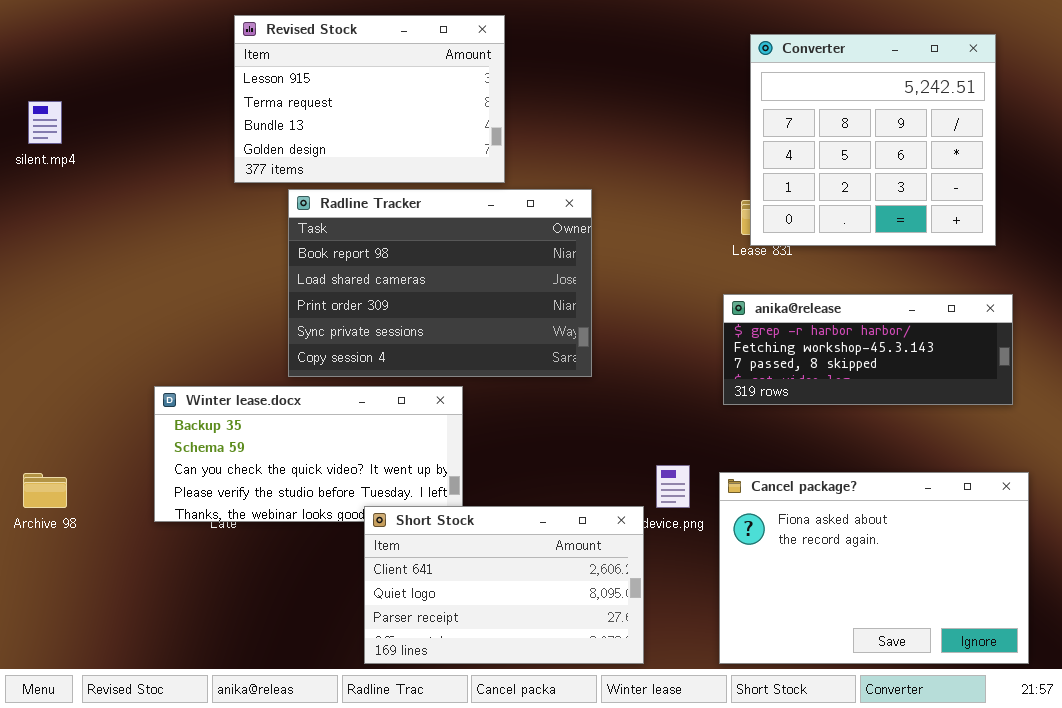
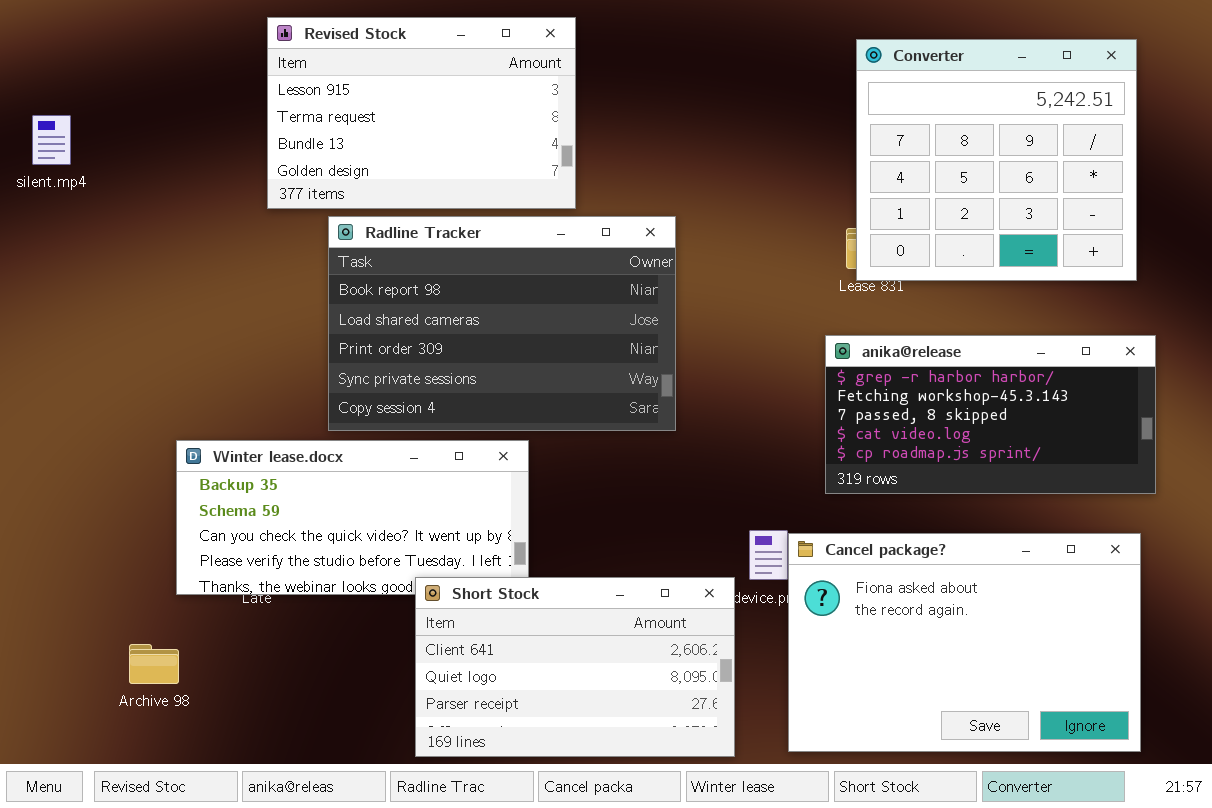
anika@release: [723,294,1013,405] -> [825,335,1156,494], resized
Cancel package?: [719,472,1029,664] -> [788,533,1141,752], moved
Archive 98: [23,473,67,508] -> [129,644,179,684], moved

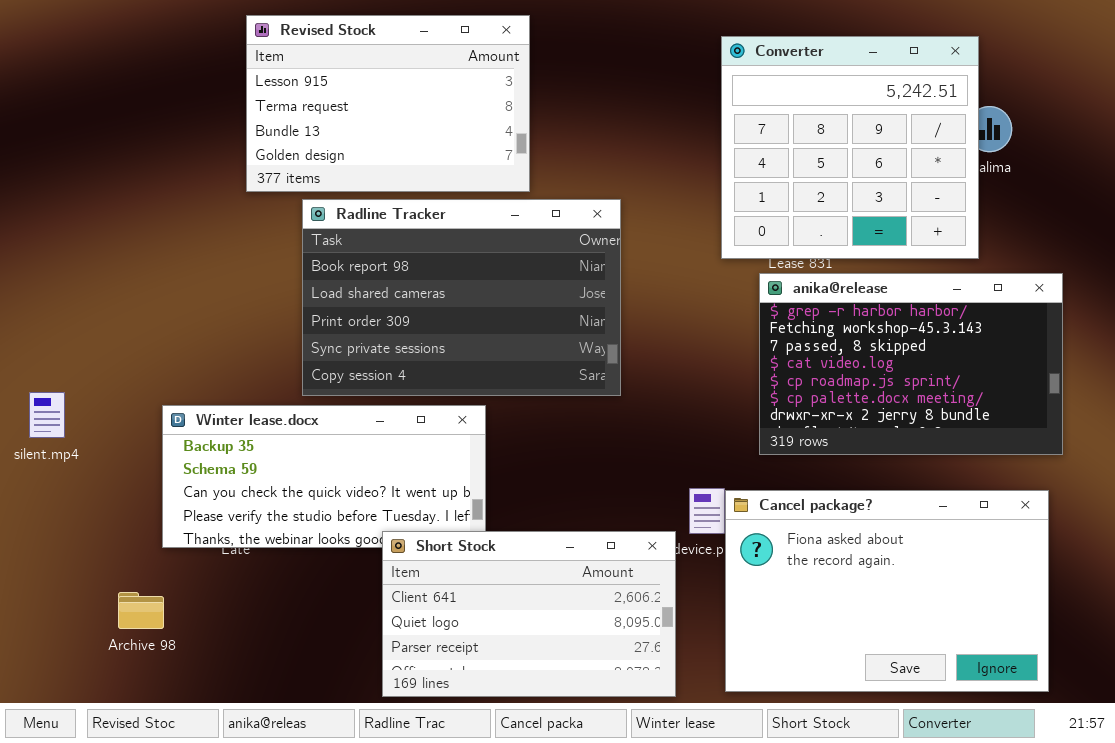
Converter: [856,39,1137,281] -> [721,36,979,259], moved
silent.mp4: [32,115,71,165] -> [29,392,65,438], moved
anika@release: [825,335,1156,494] -> [759,273,1063,455], resized

